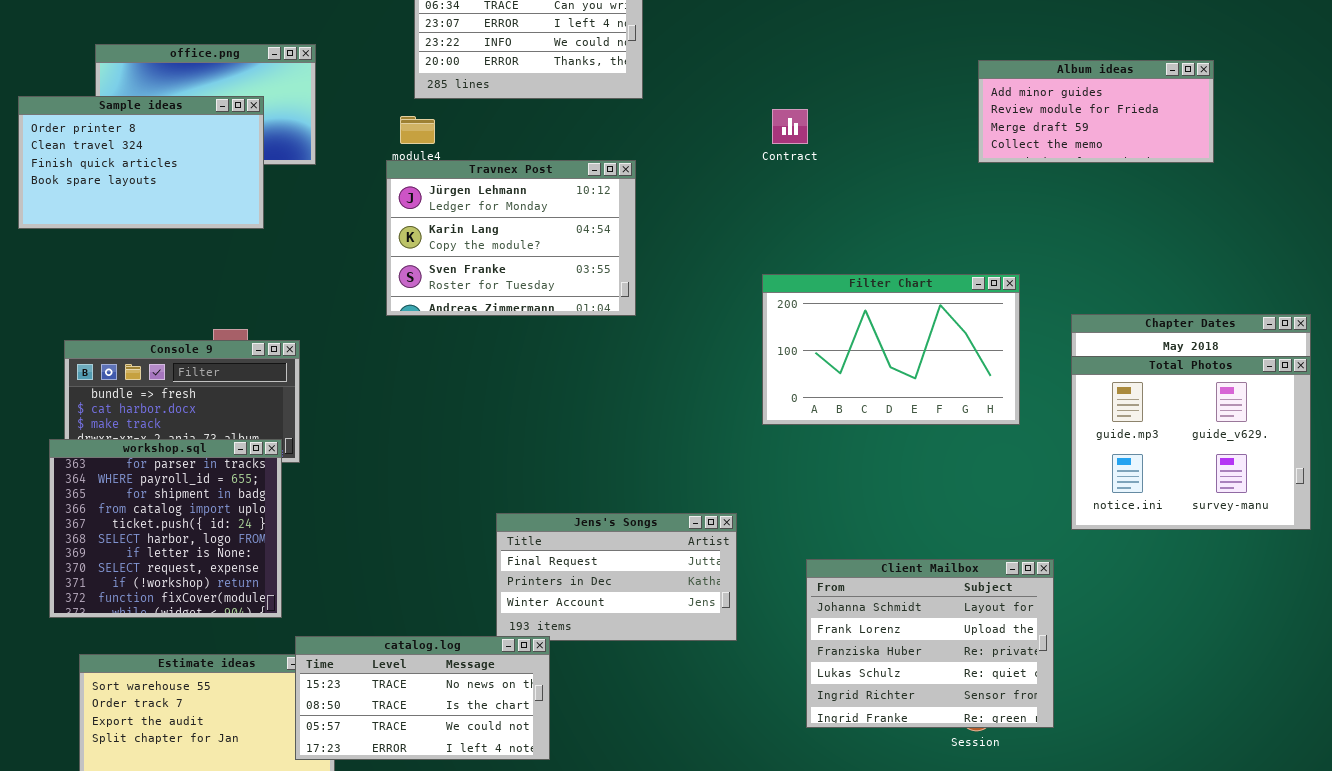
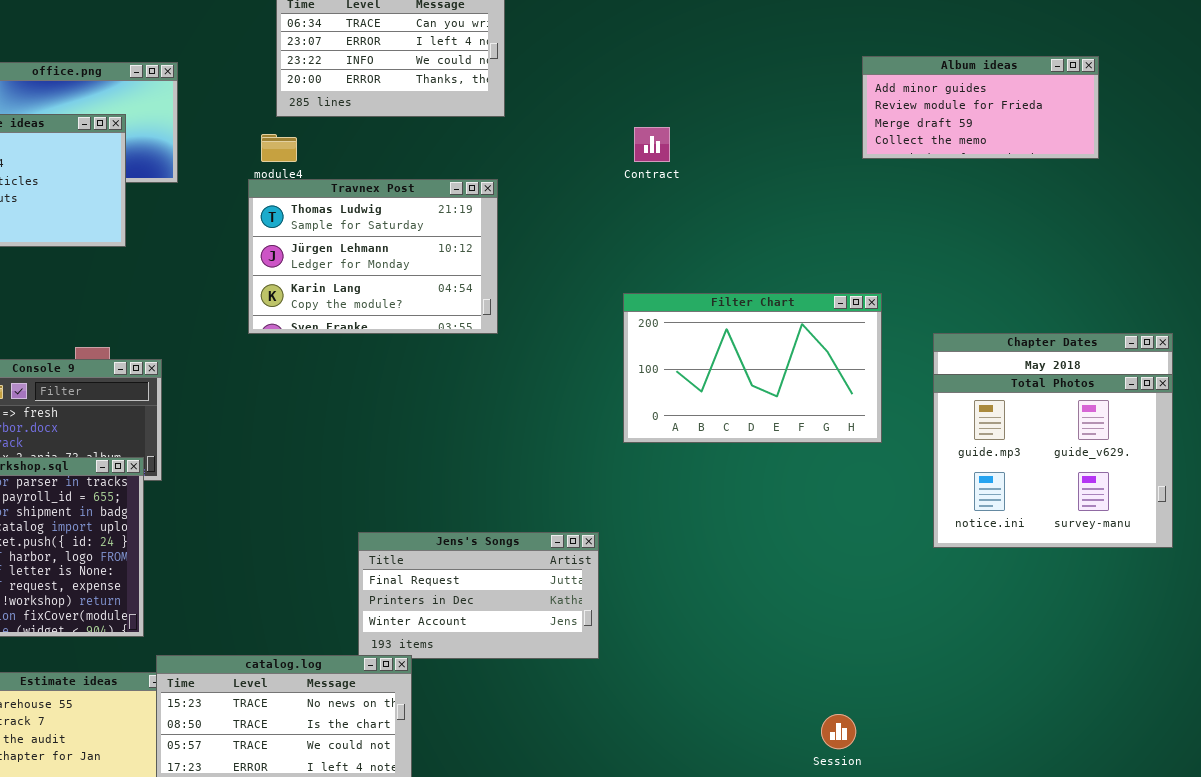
Album ideas: [978,60,1214,163] -> [862,56,1099,159], moved
Travnex Post: [386,160,636,316] -> [248,179,498,334], scrolled up 1 row
Client Mailbox: [806,559,1054,728] -> none, closed

